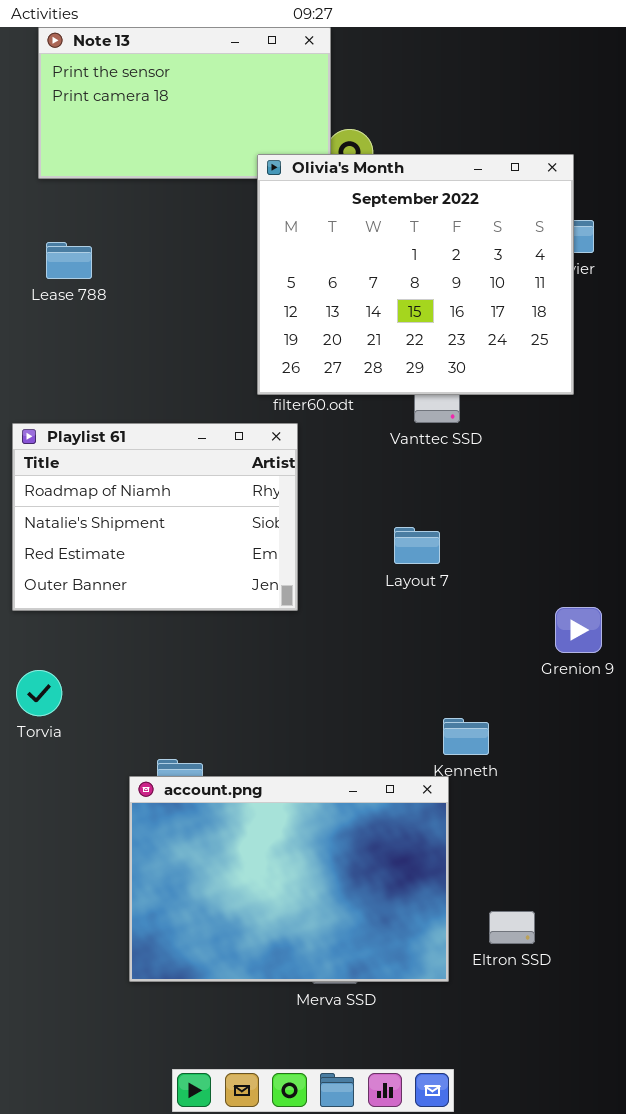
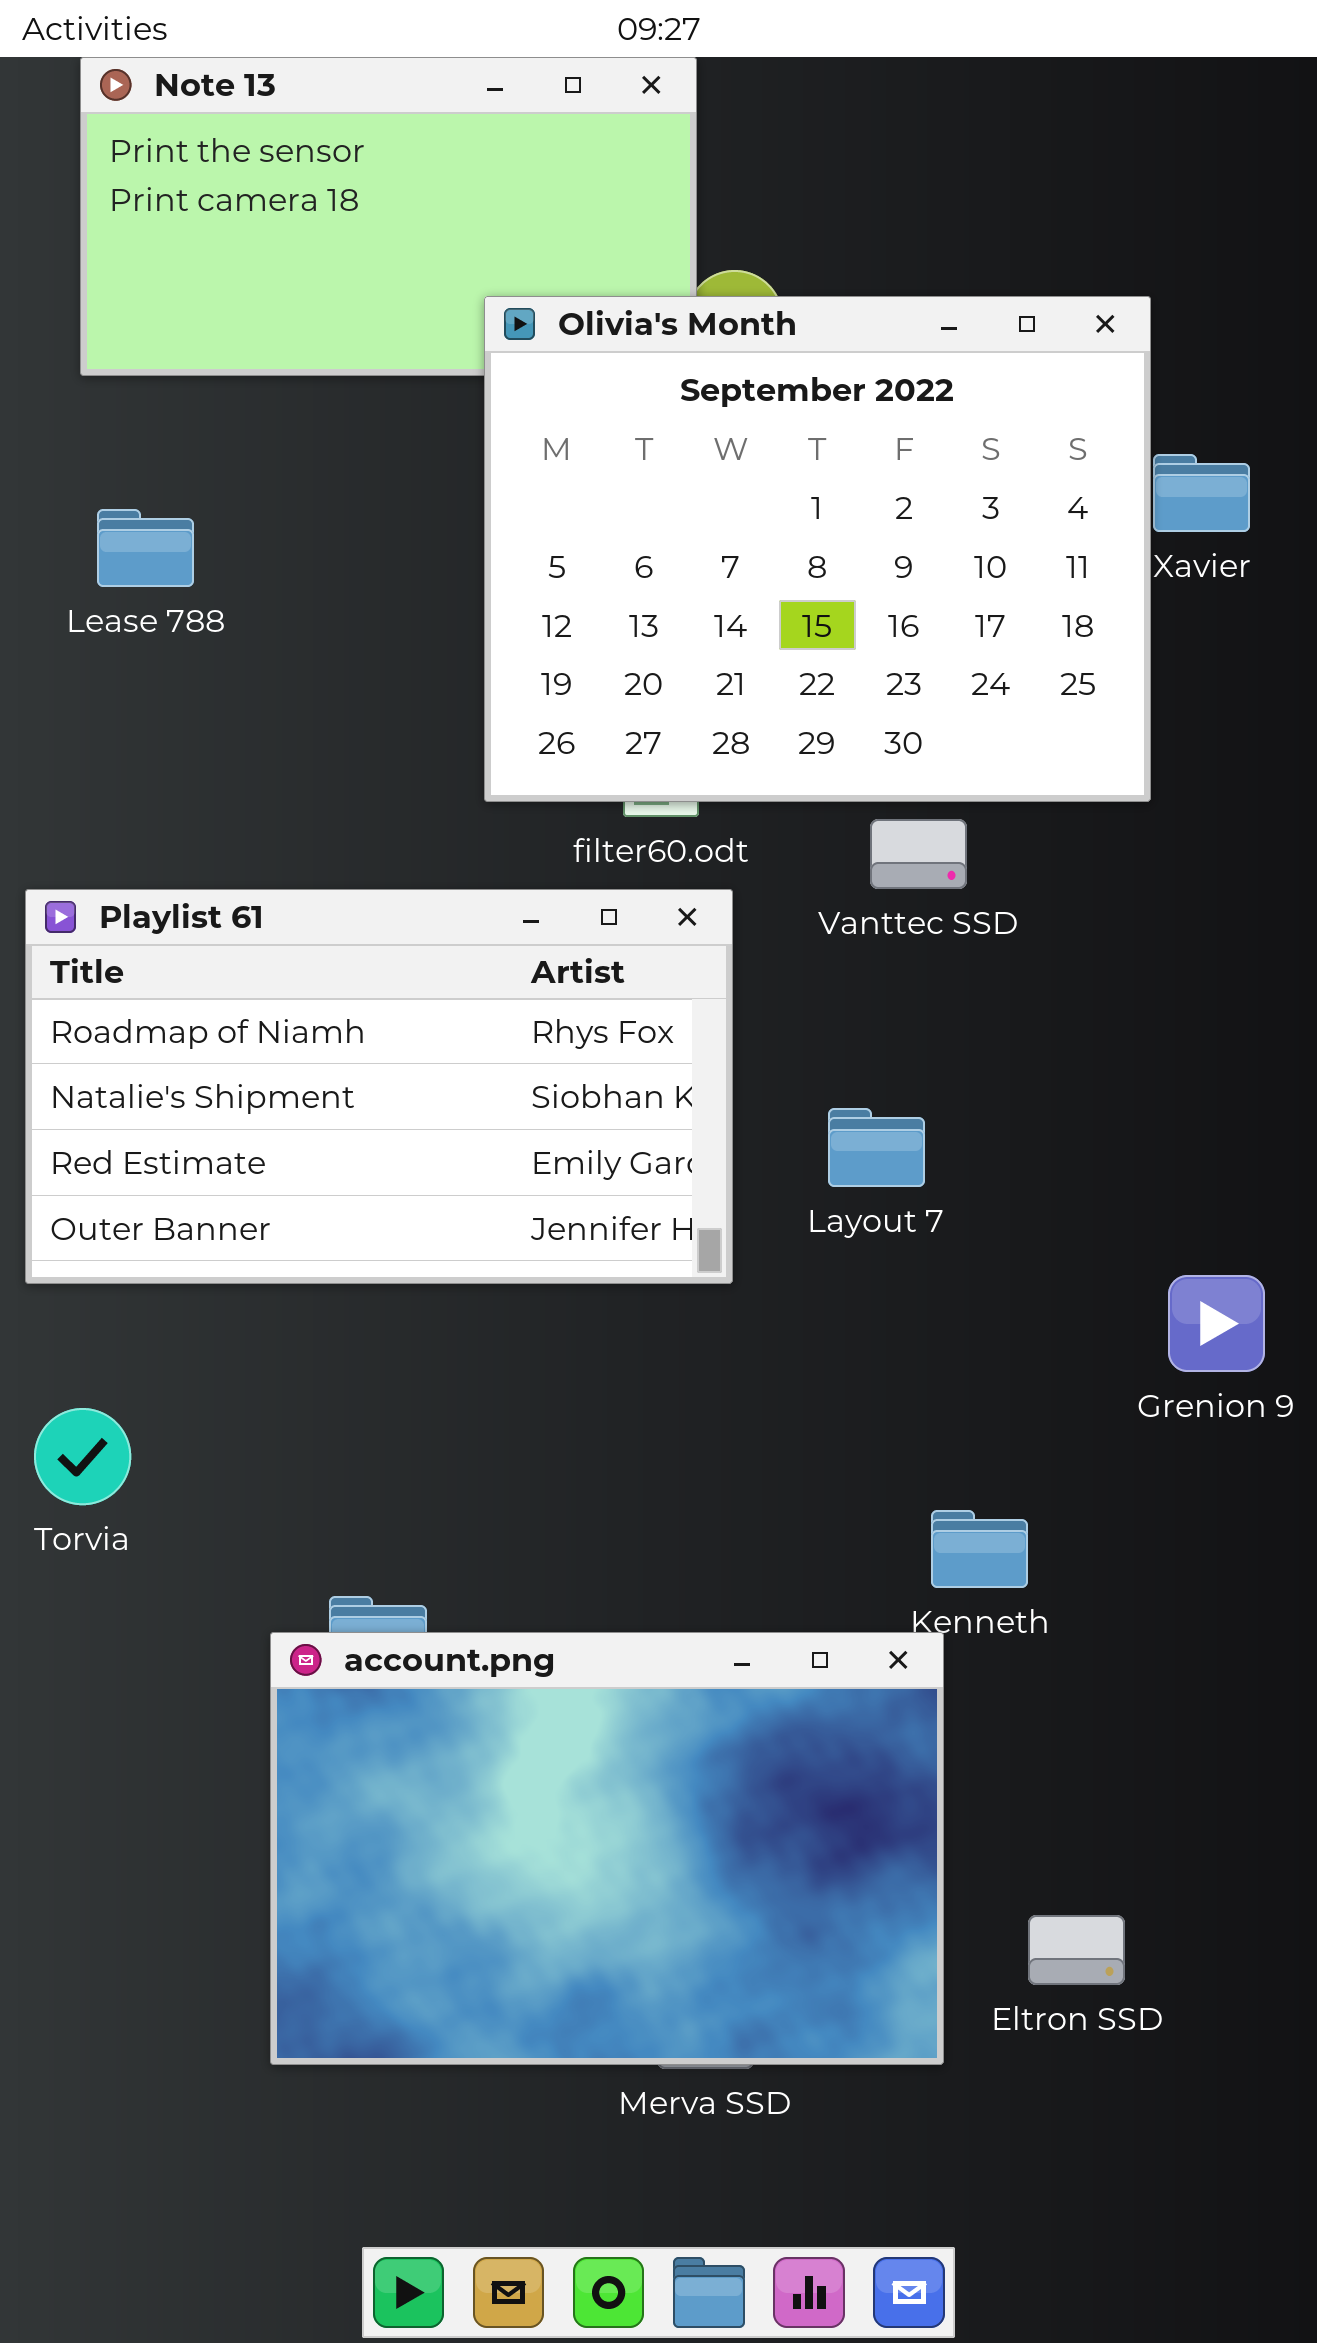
Olivia's Month: [257,154,574,395] -> [484,296,1151,802], moved
Playlist 61: [12,423,298,611] -> [25,889,733,1284], resized

